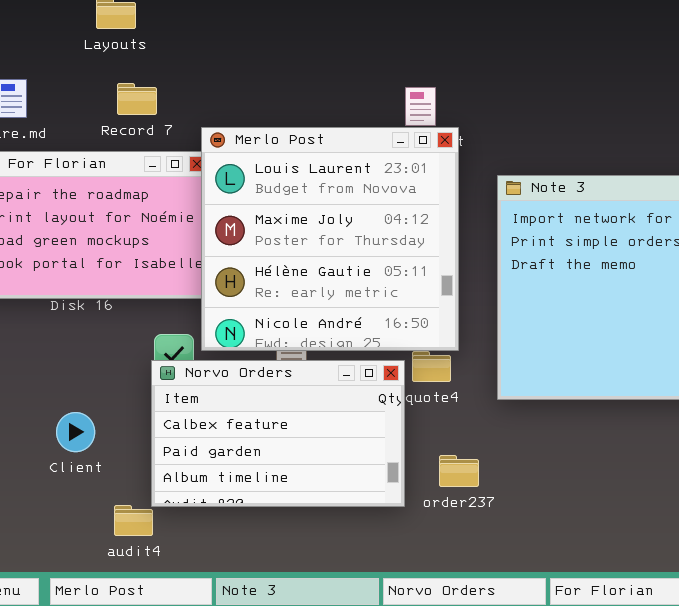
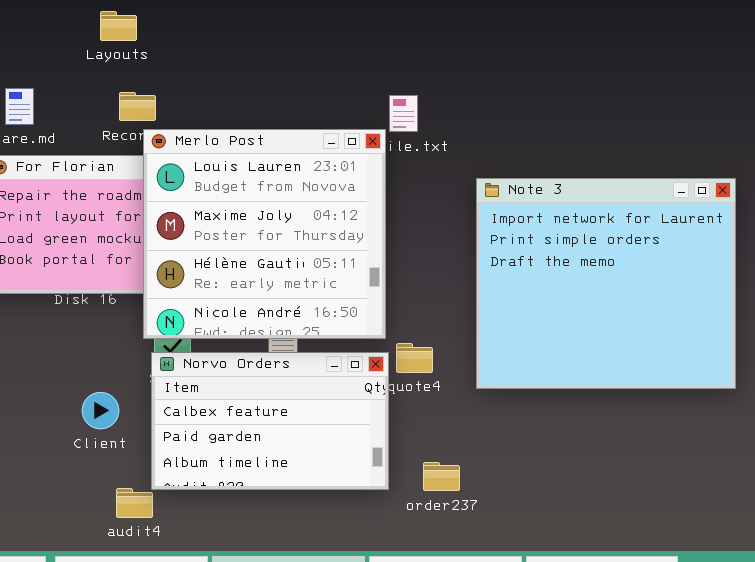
Merlo Post: [201,127,459,351] -> [143,129,386,339], moved
Client: [56,412,95,452] -> [82,392,119,429], moved
order237: [439,455,479,487] -> [423,462,460,491], moved

